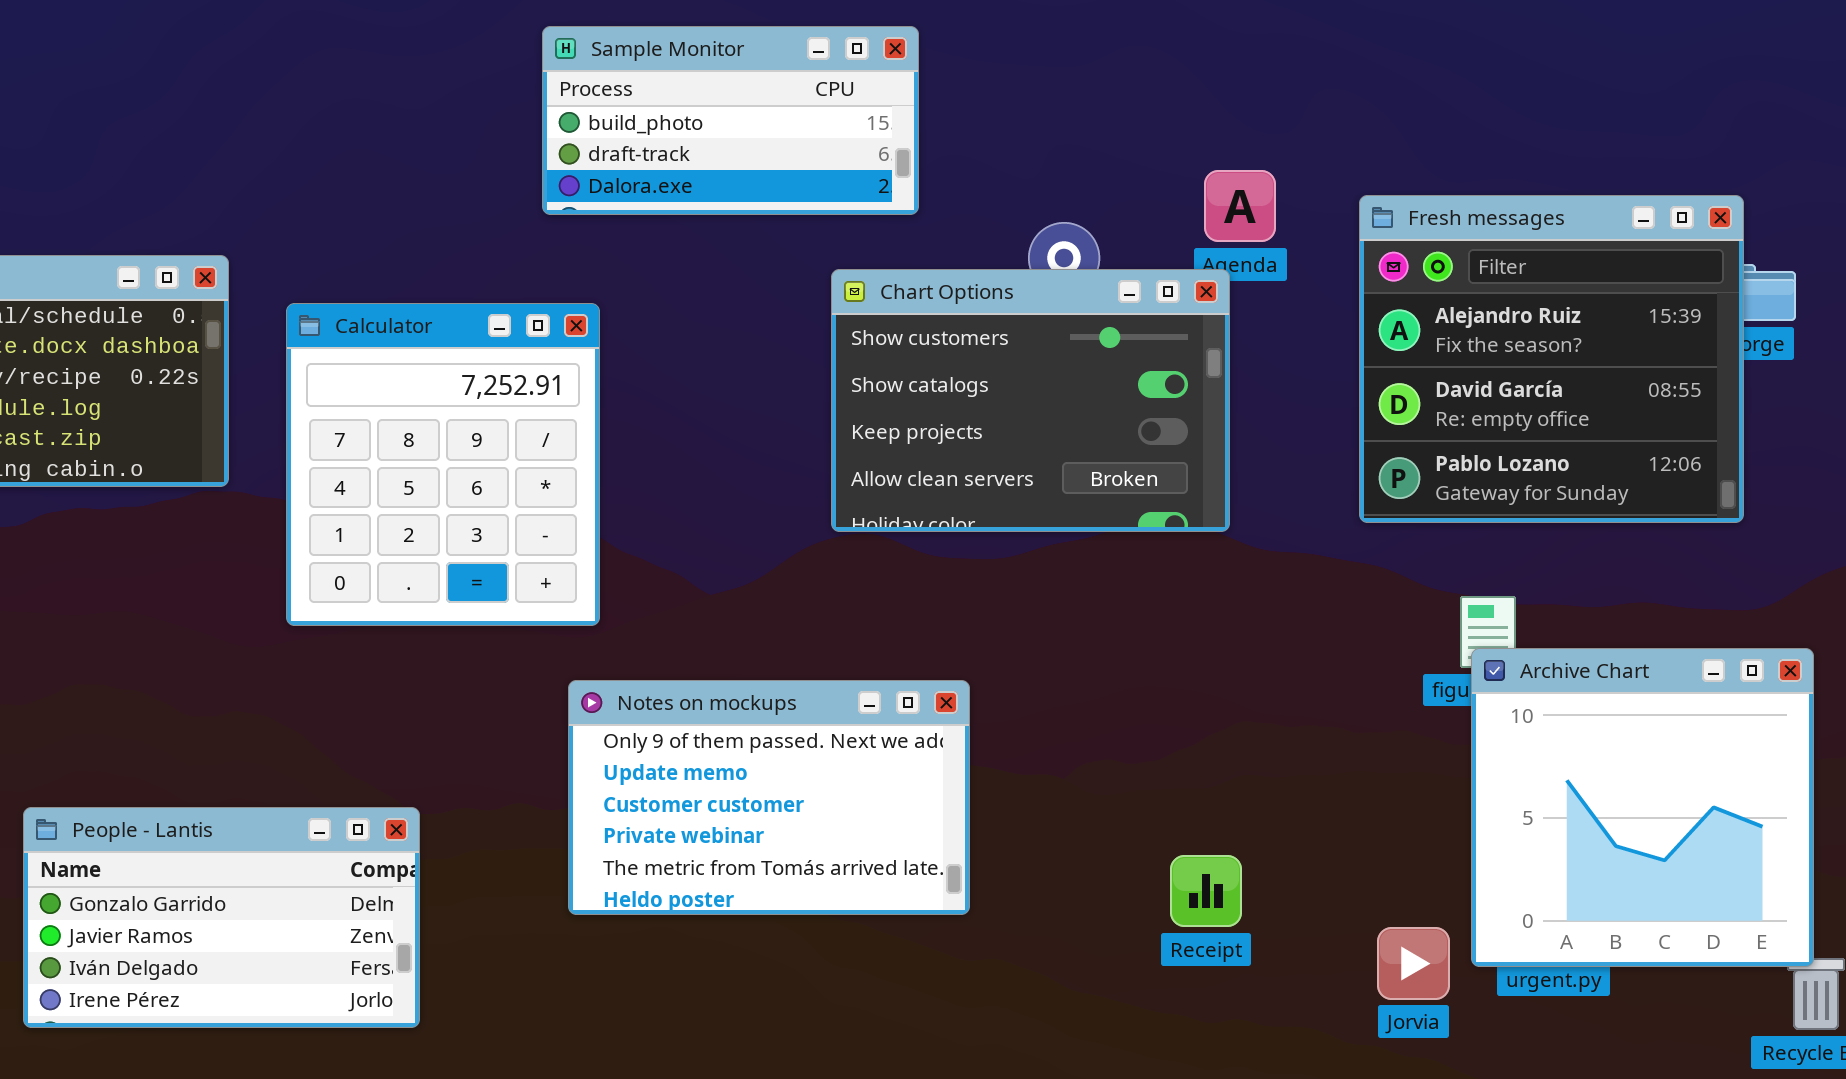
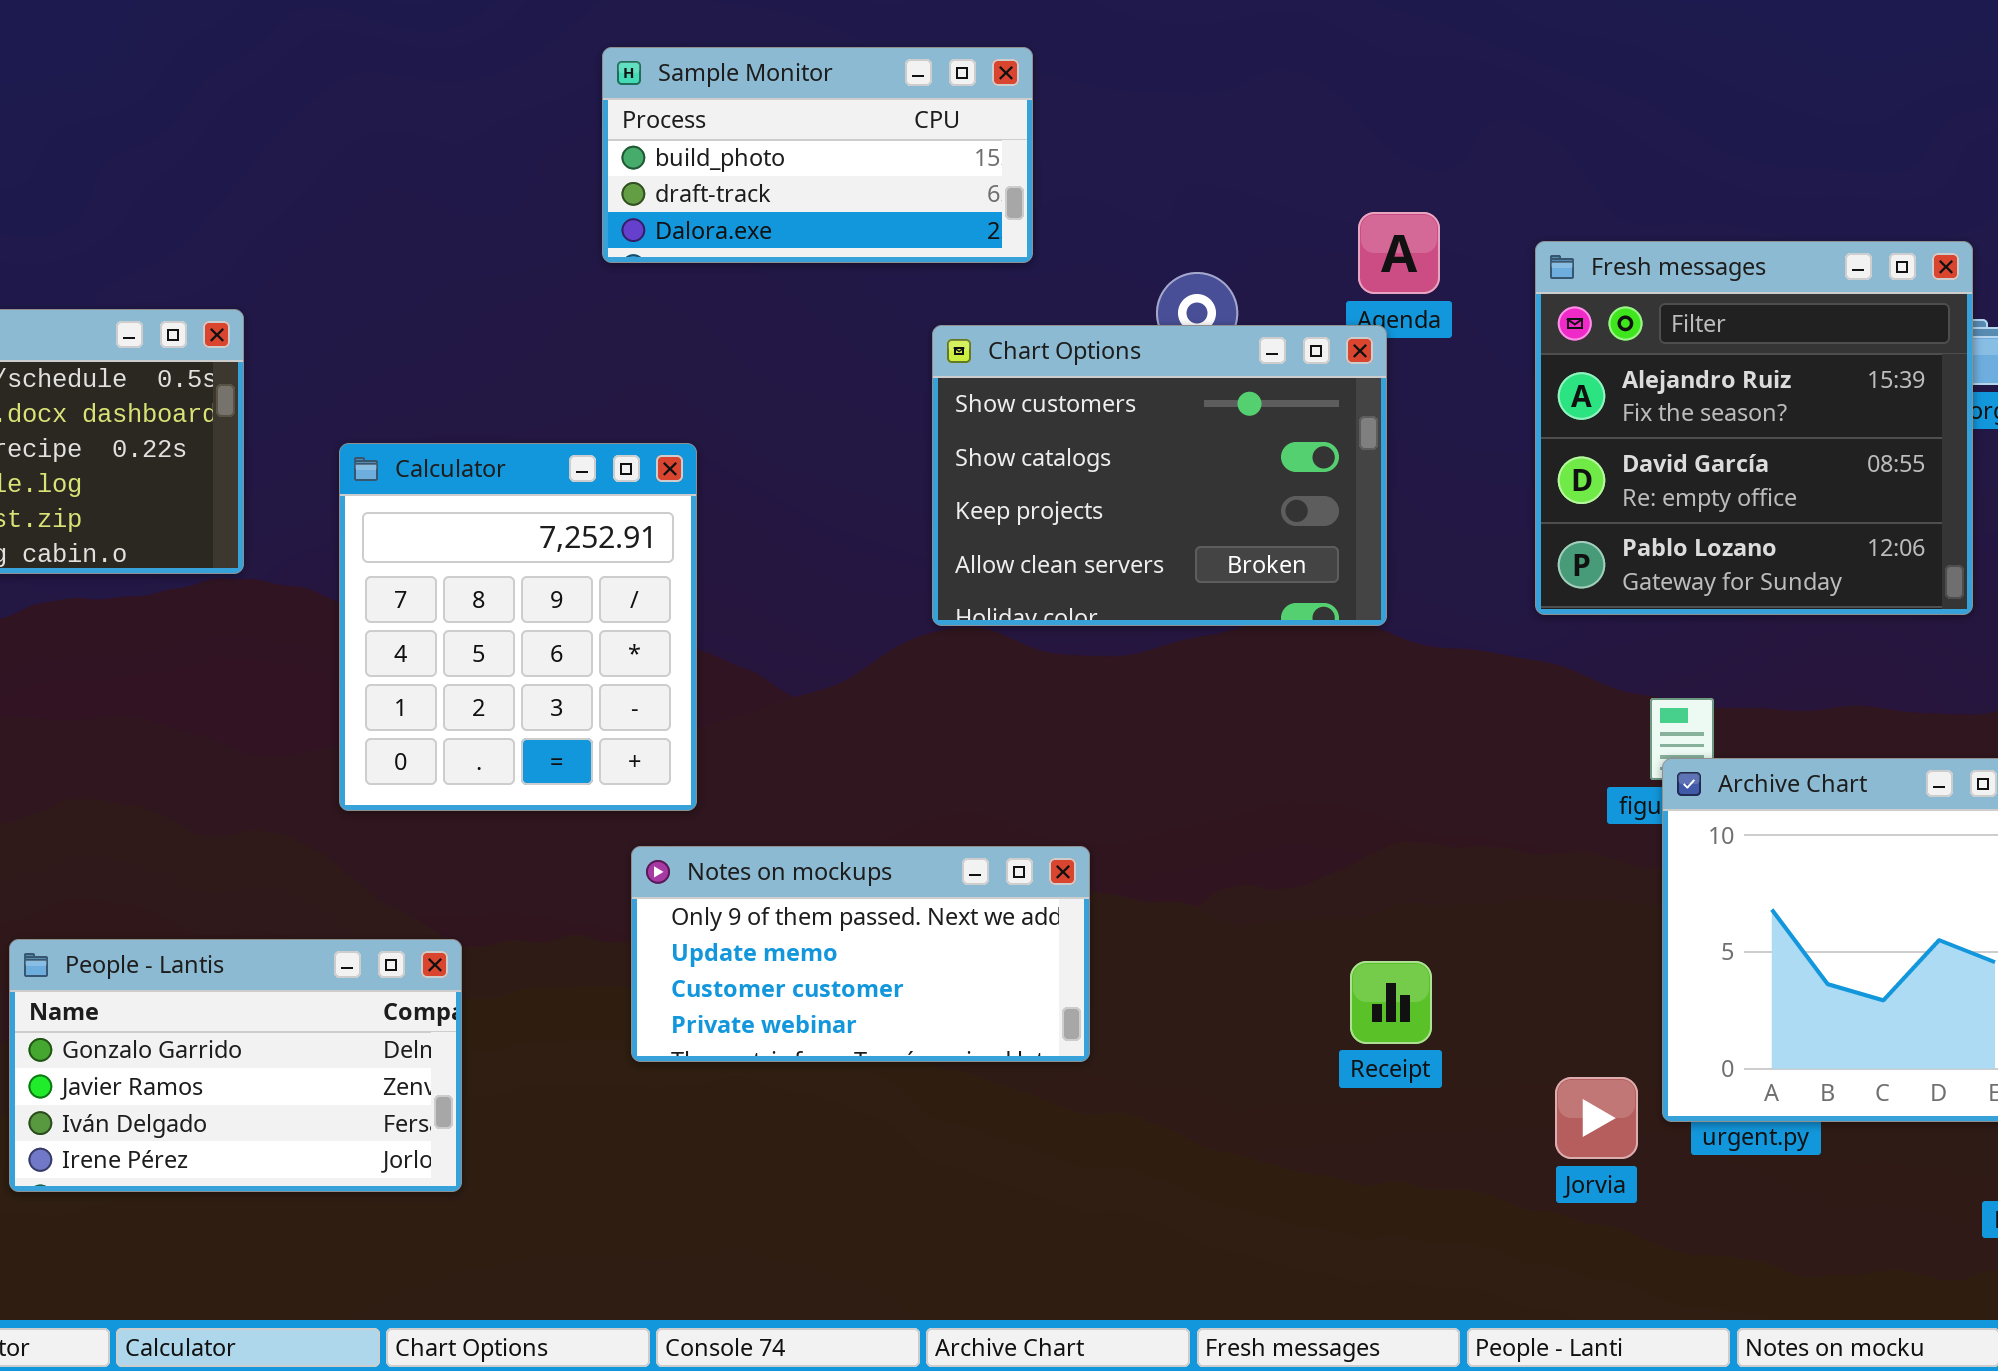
Calculator: [286,303,600,626] -> [339,443,697,811], moved
Notes on mockups: [568,680,970,915] -> [631,846,1090,1062], resized
Receipt: [1170,855,1242,927] -> [1350,961,1432,1044], moved

